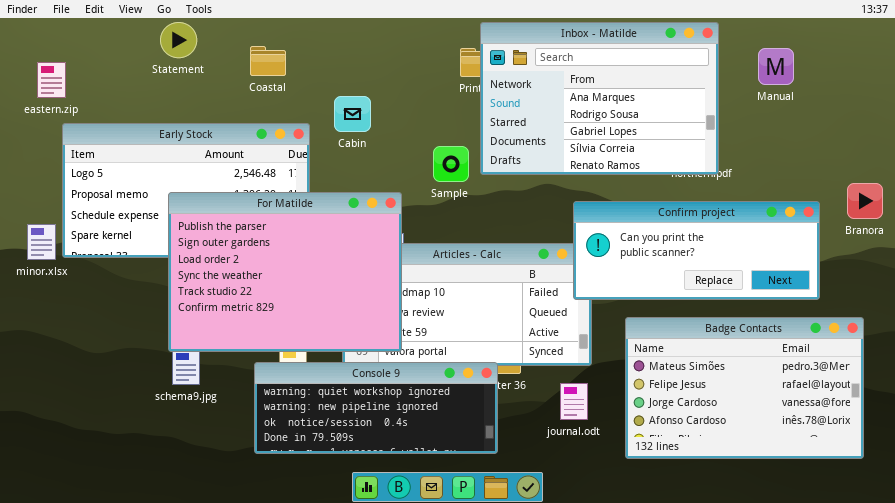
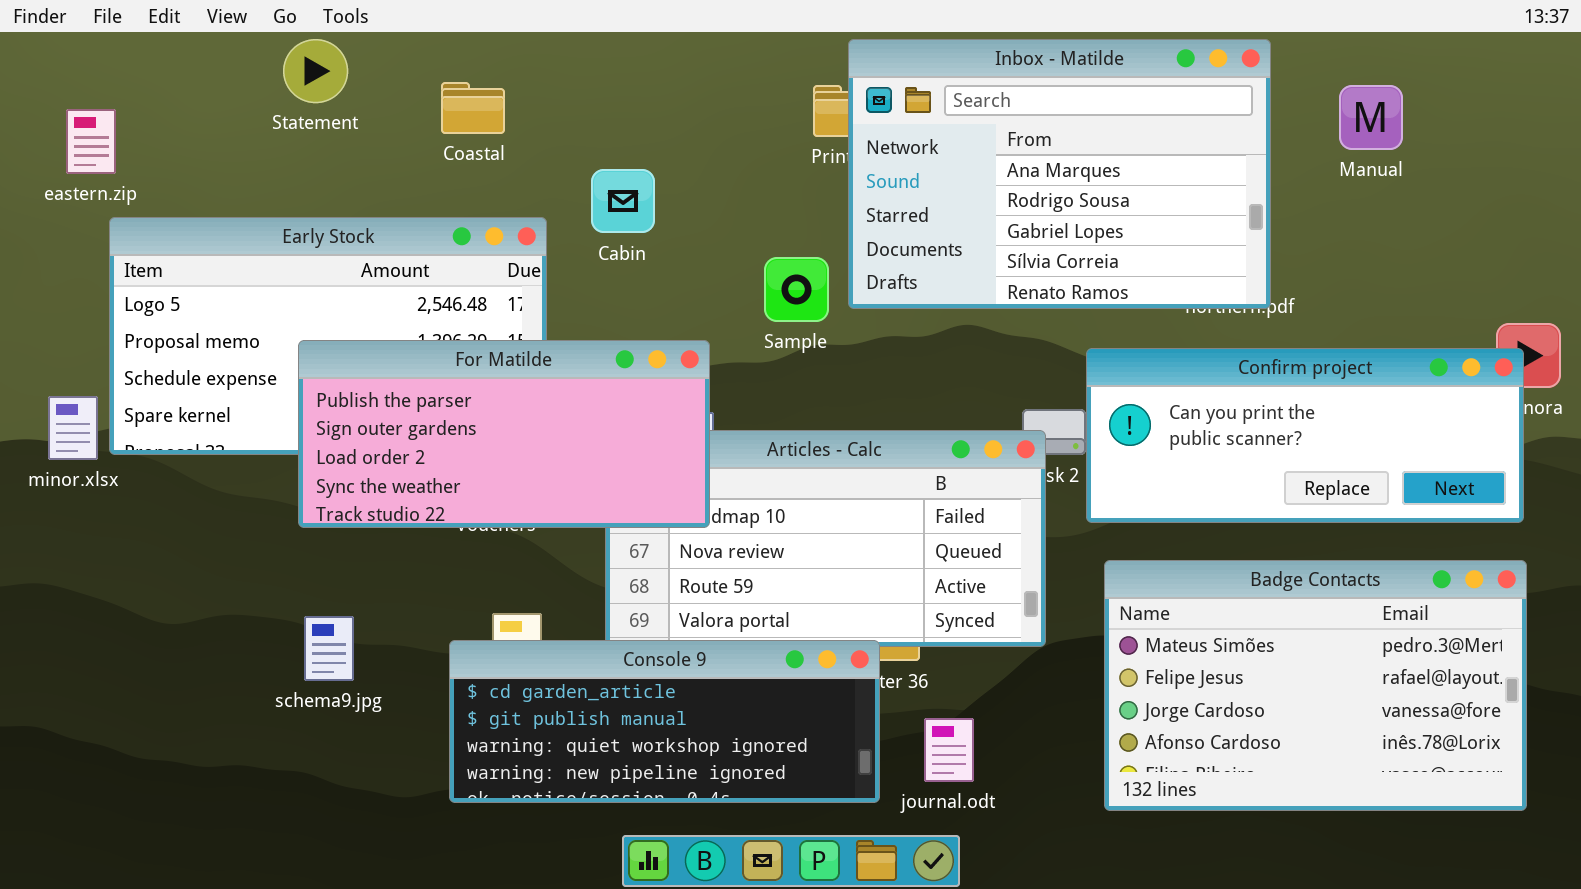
For Matilde: [168,192,402,352] -> [298,340,710,528], resized
Confirm project: [573,201,820,300] -> [1086,348,1524,523], moved
Console 9: [254,362,498,454] -> [449,640,880,803], scrolled up 2 rows
journal.odt: [560,383,588,420] -> [924,718,974,782], moved

